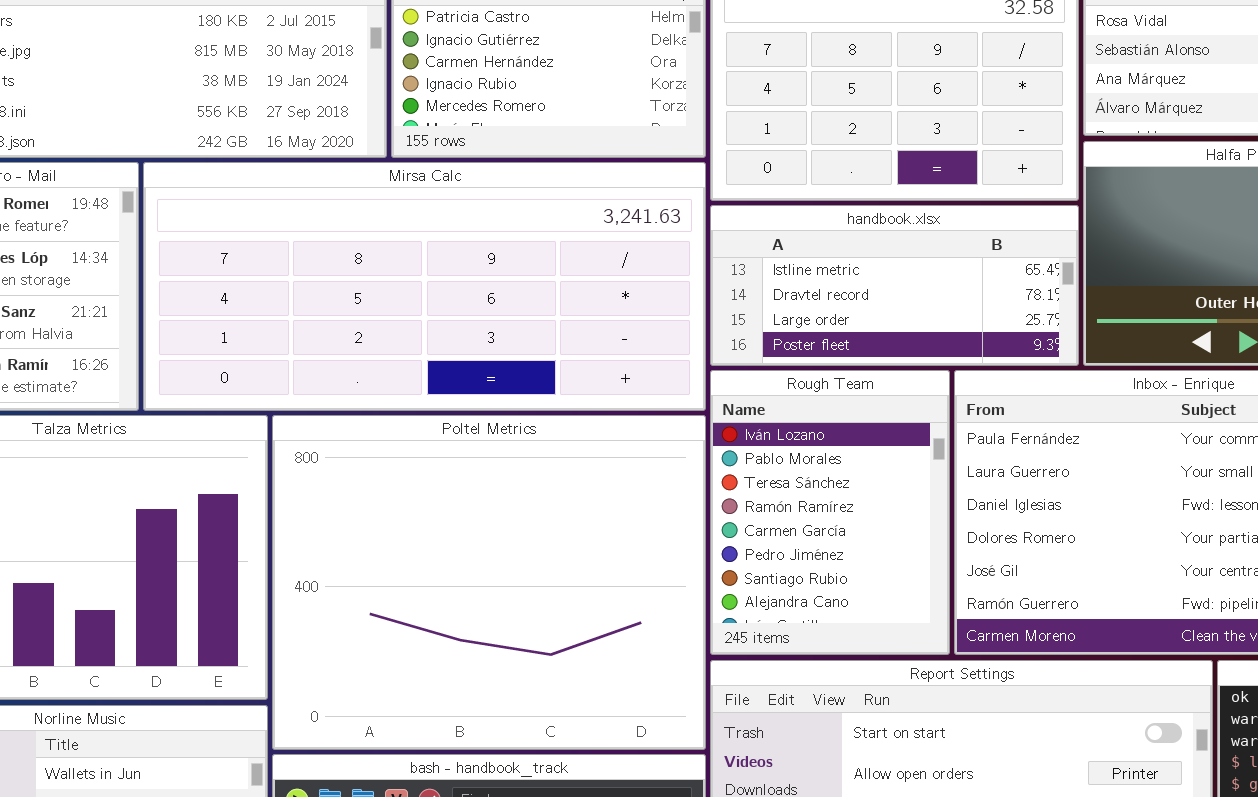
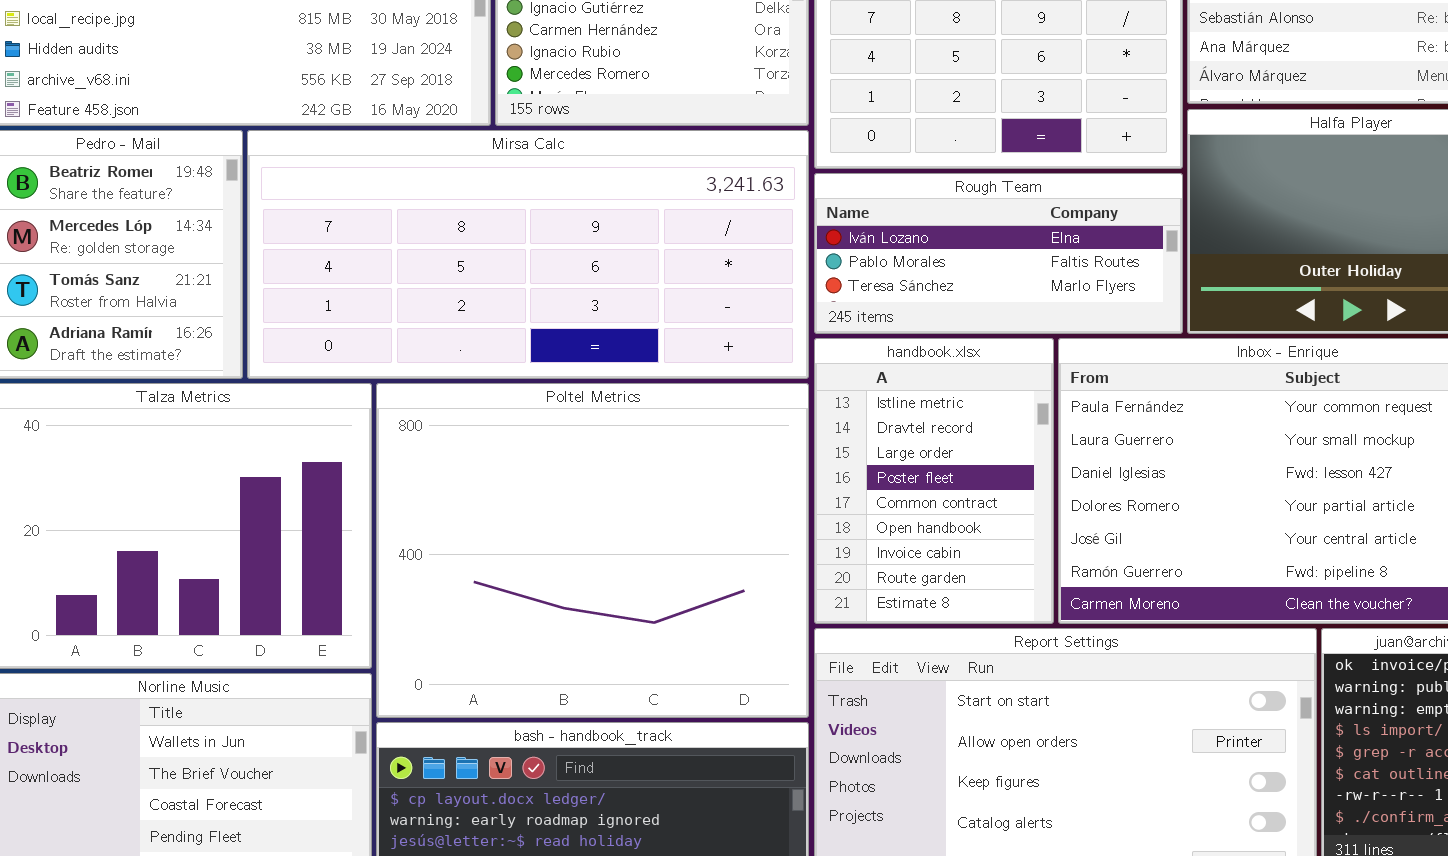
handbook.xlsx: [710,205,1079,366] -> [814,338,1054,624], moved, resized
Rough Team: [710,370,950,655] -> [814,173,1183,334], moved, resized

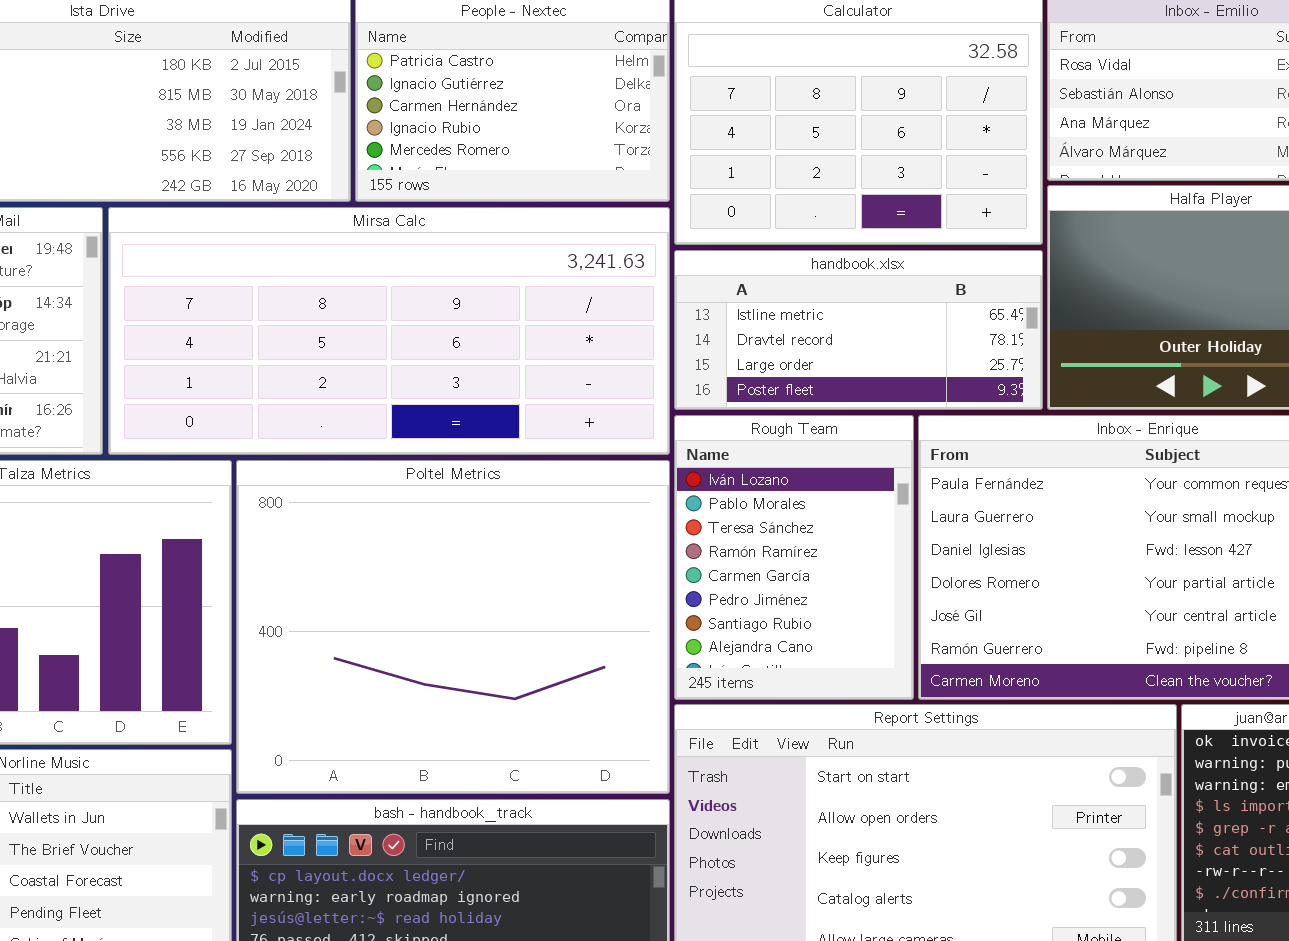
Rough Team: [814,173,1183,334] -> [674,415,914,700], moved, resized
handbook.xlsx: [814,338,1054,624] -> [674,250,1043,410], moved, resized

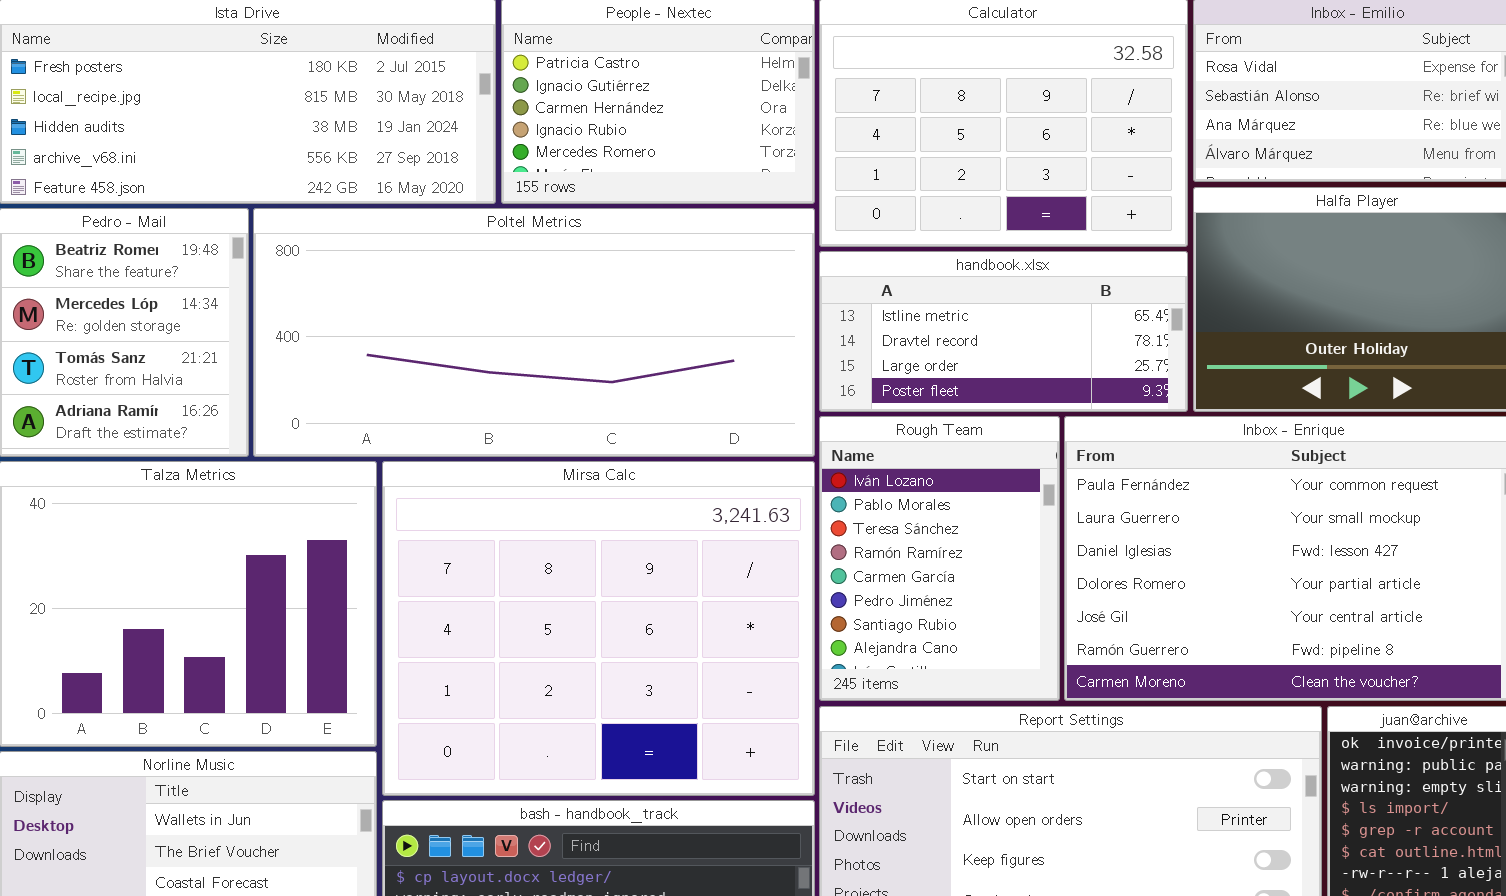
Mirsa Calc: [108,207,670,455] -> [382,461,815,796], moved, resized
Poltel Metrics: [236,460,670,794] -> [253,208,815,457], moved, resized

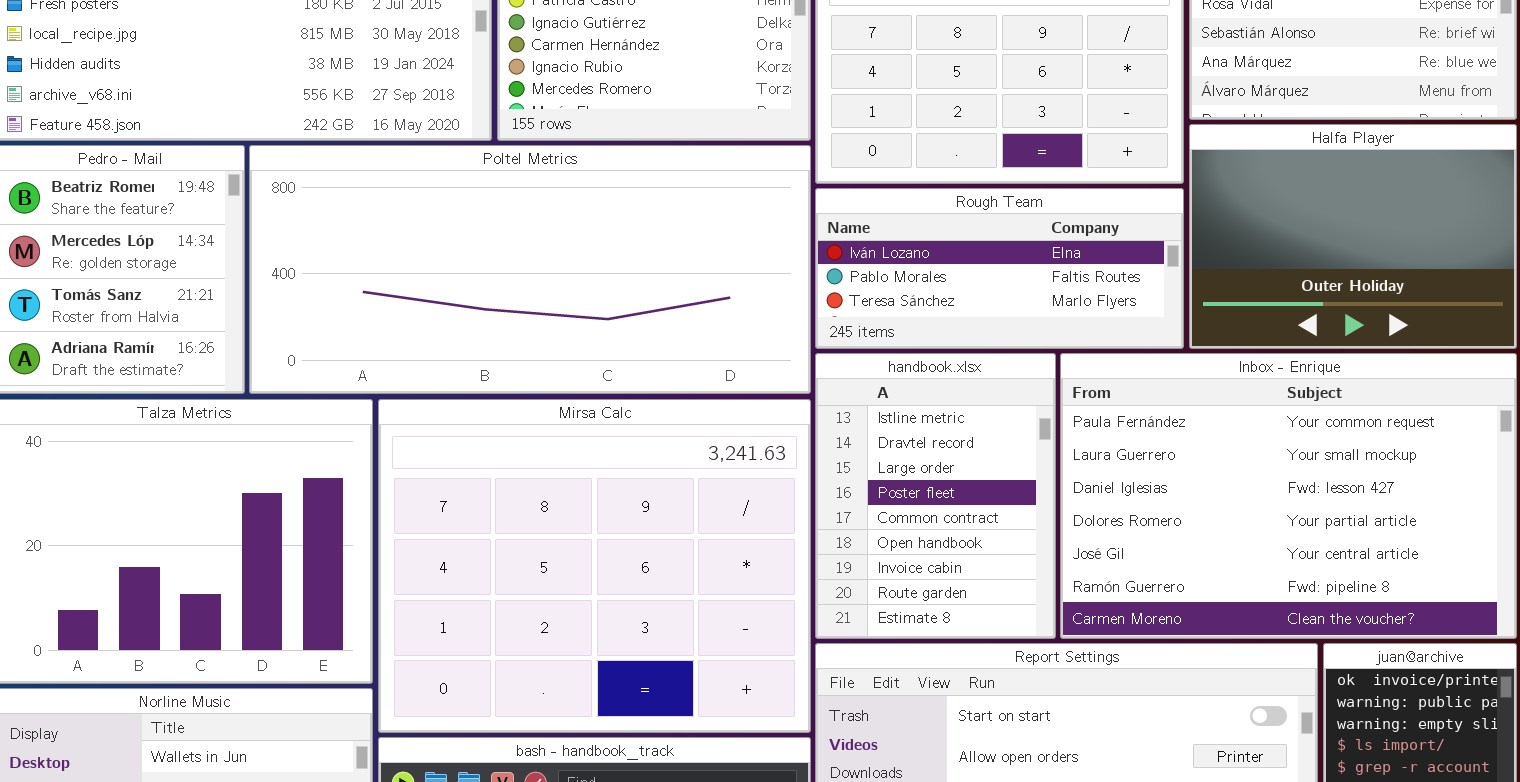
handbook.xlsx: [819,251,1188,412] -> [815,353,1056,639], moved, resized
Rough Team: [819,416,1060,701] -> [815,188,1184,349], moved, resized

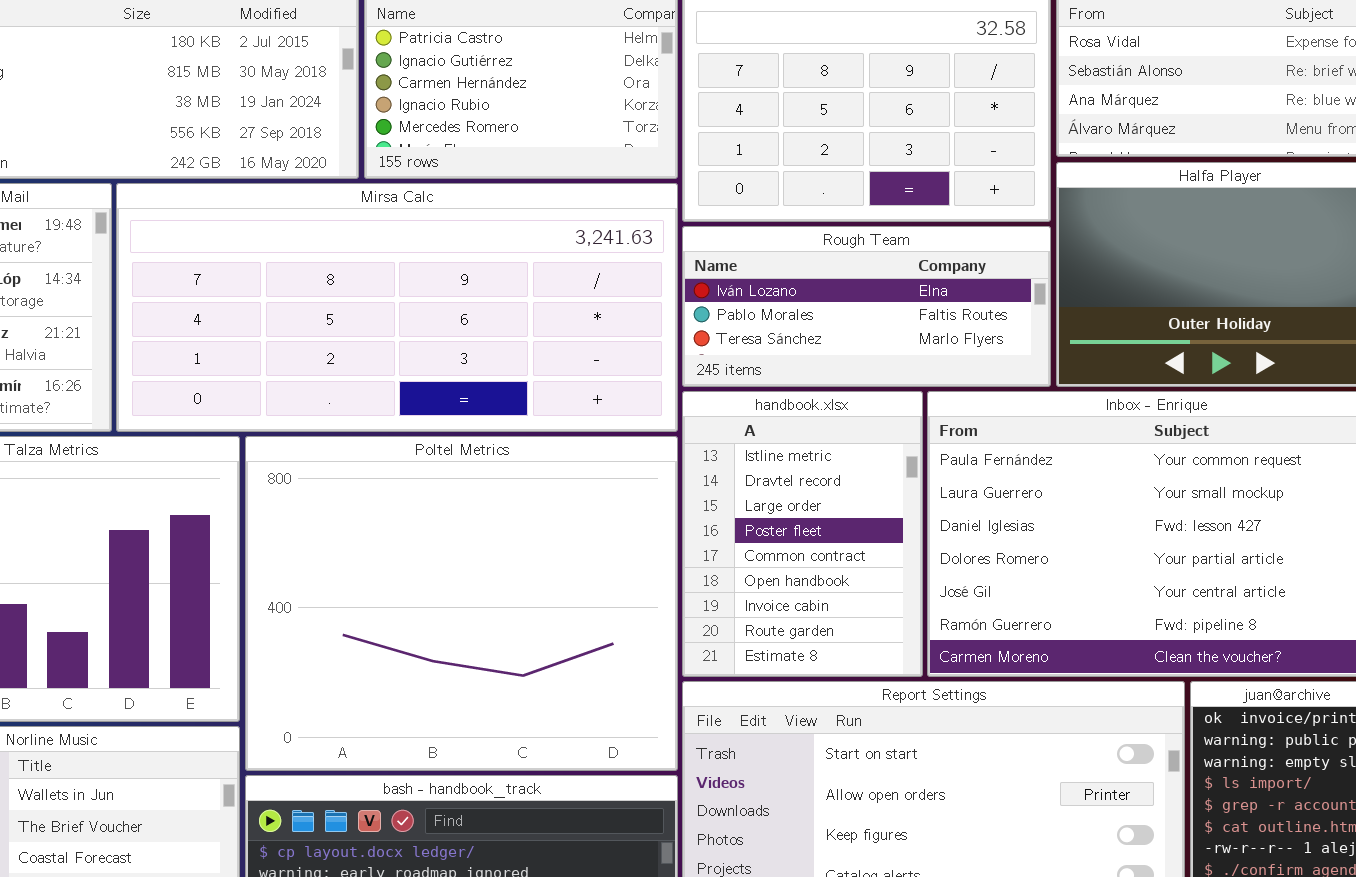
Poltel Metrics: [249,145,811,394] -> [245,436,678,771], moved, resized
Mirsa Calc: [378,399,811,733] -> [116,183,678,432], moved, resized

